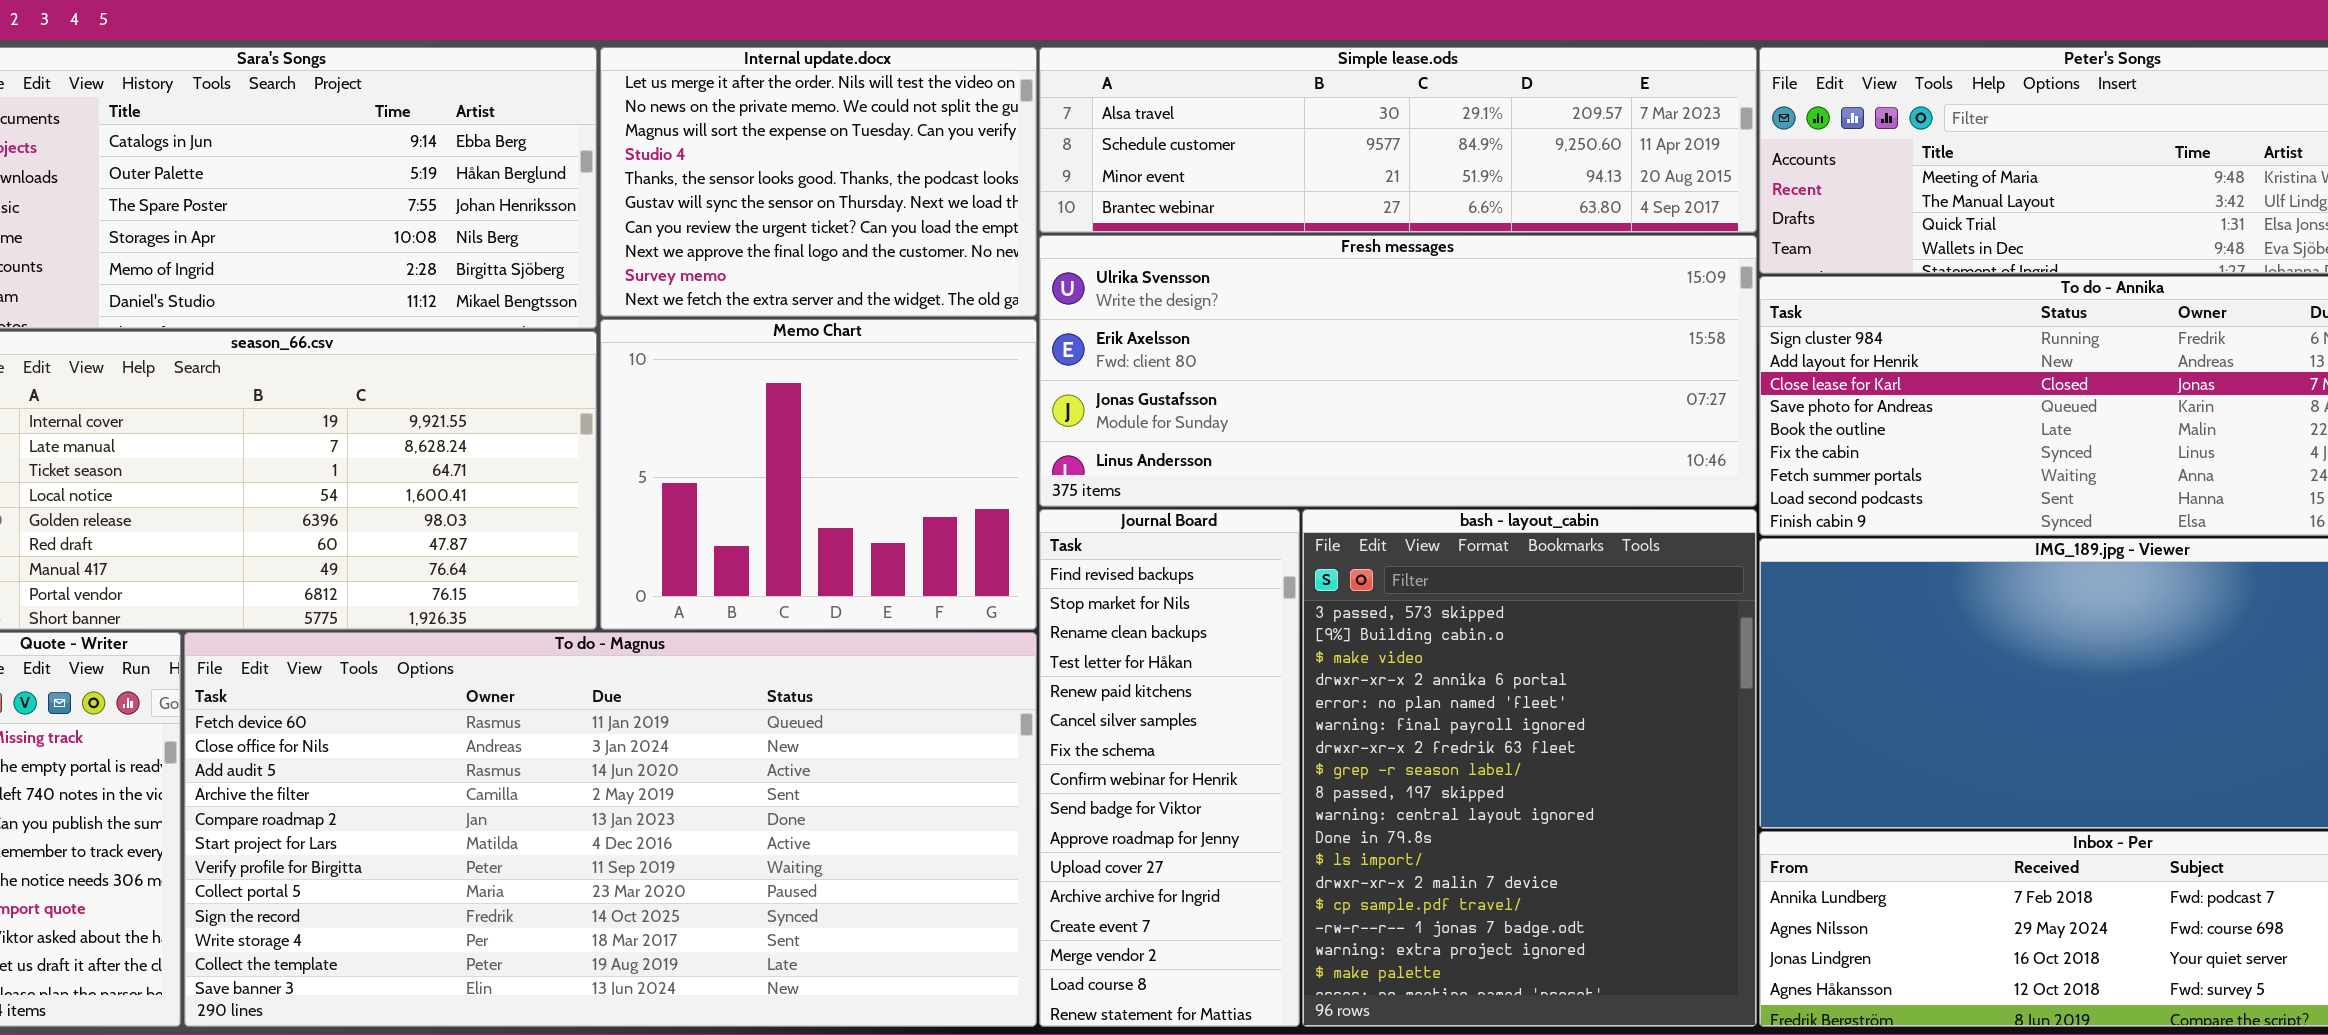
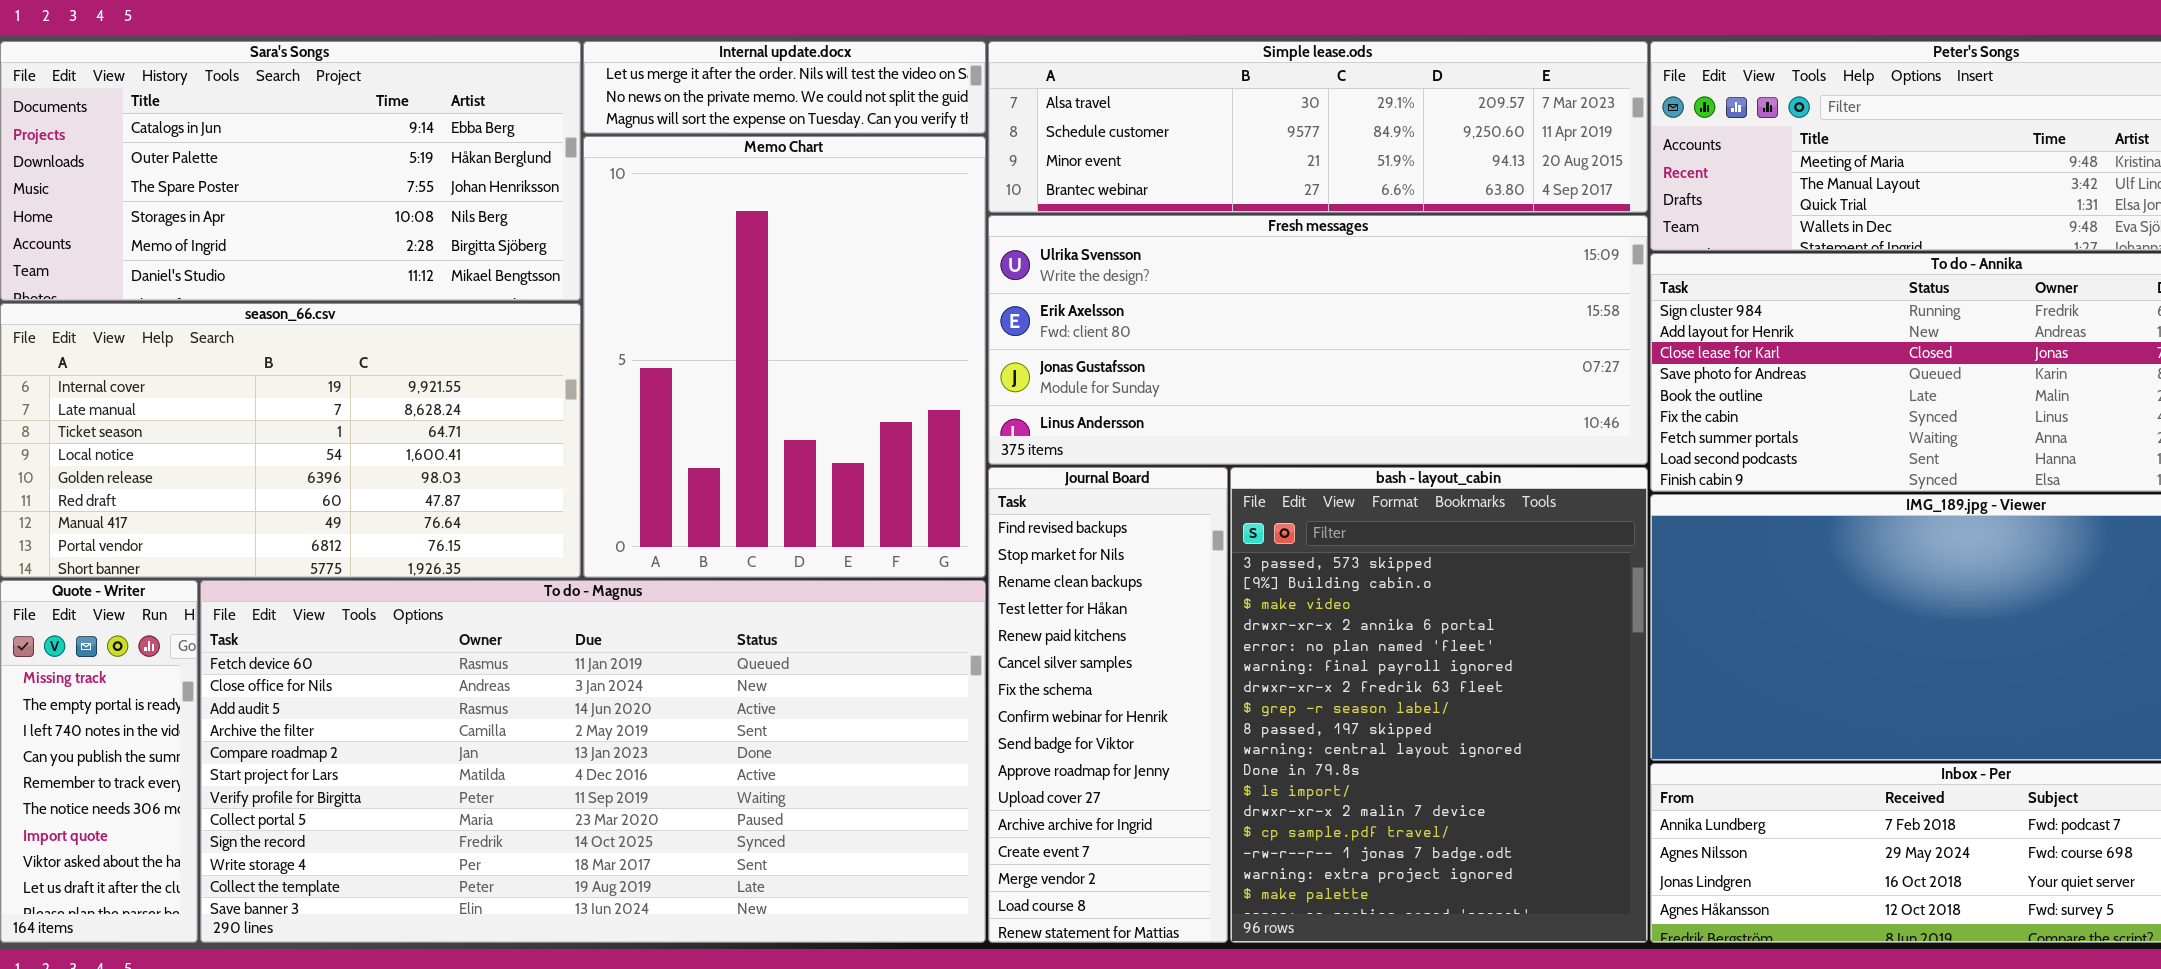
Internal update.docx: [600,47,1037,317] -> [583,41,986,134], resized
Memo Chart: [600,319,1037,630] -> [583,136,986,578], resized

